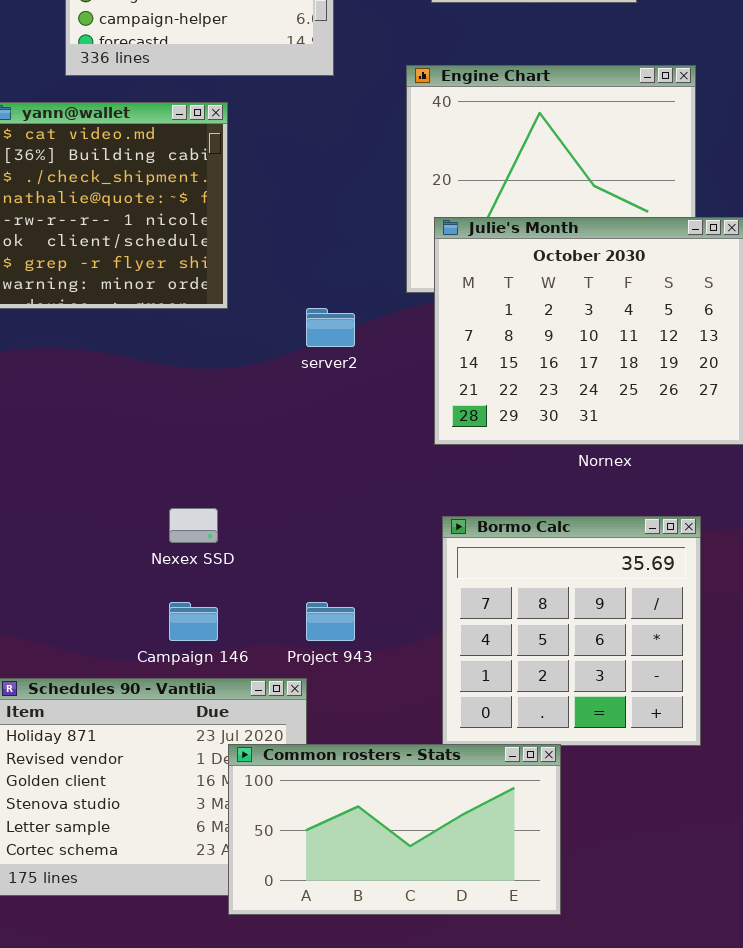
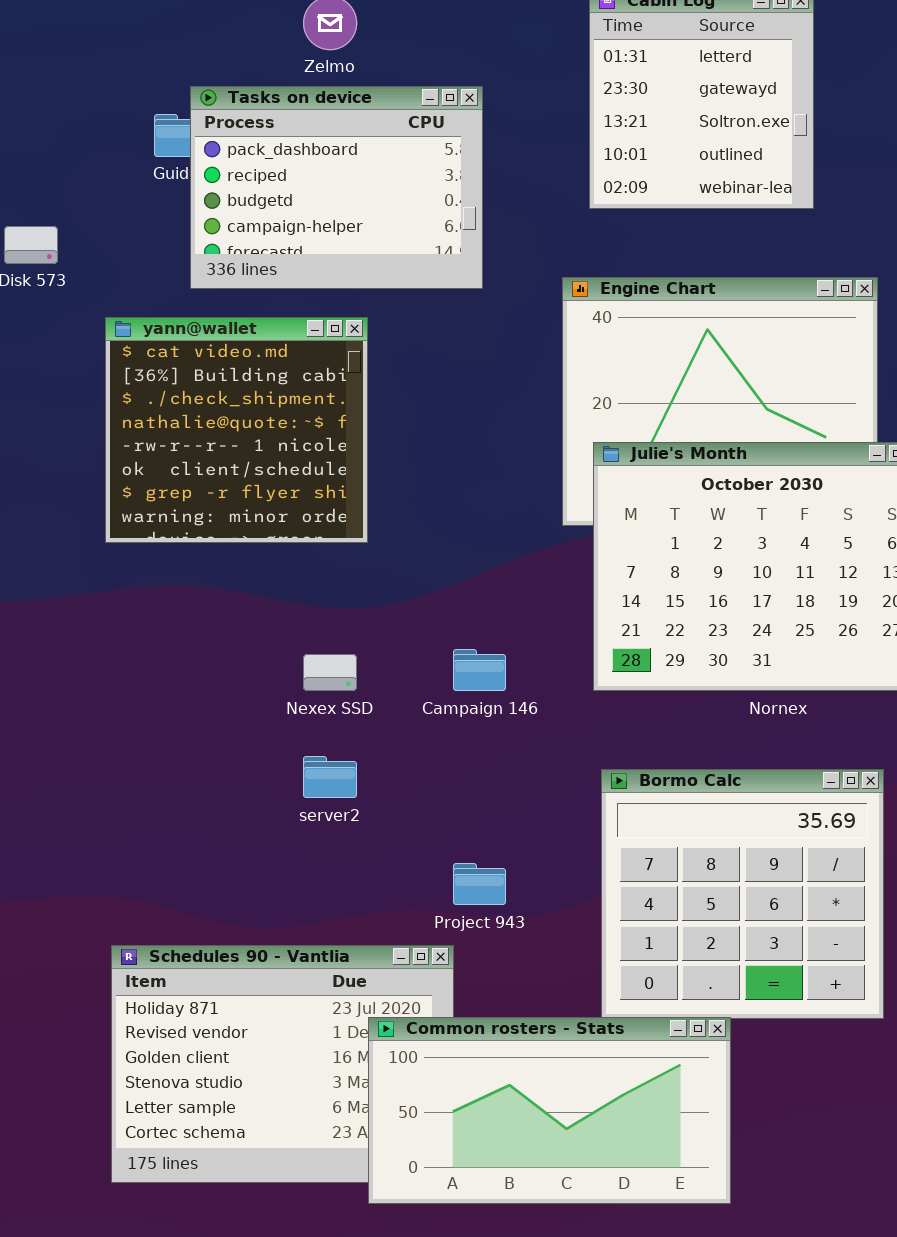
server2: [306,308,355,347] -> [303,756,357,798], moved
Nexex SSD: [169,508,218,543] -> [303,654,357,691], moved
Campaign 146: [169,602,218,641] -> [453,649,506,691], moved

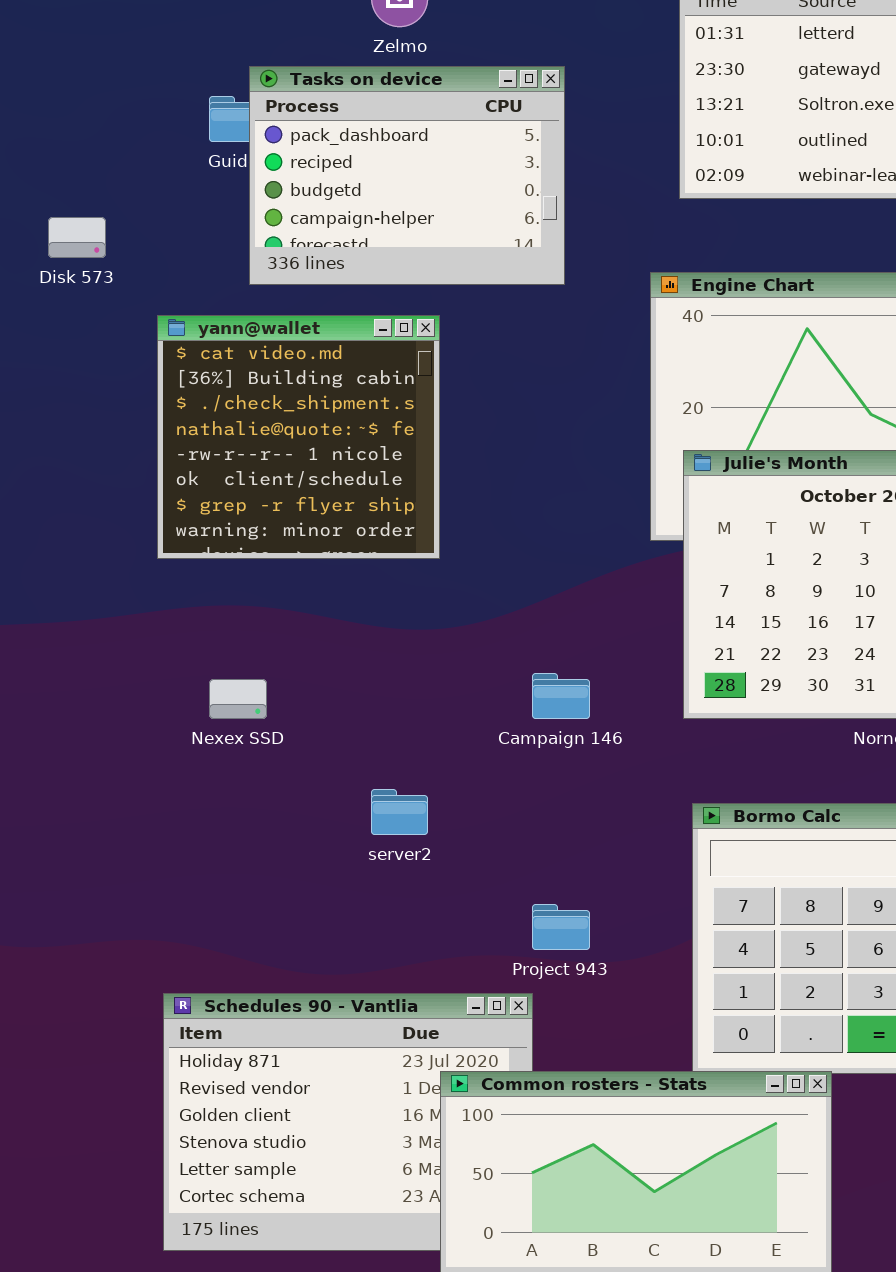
Nexex SSD: [303,654,357,691] -> [209,679,267,719], moved

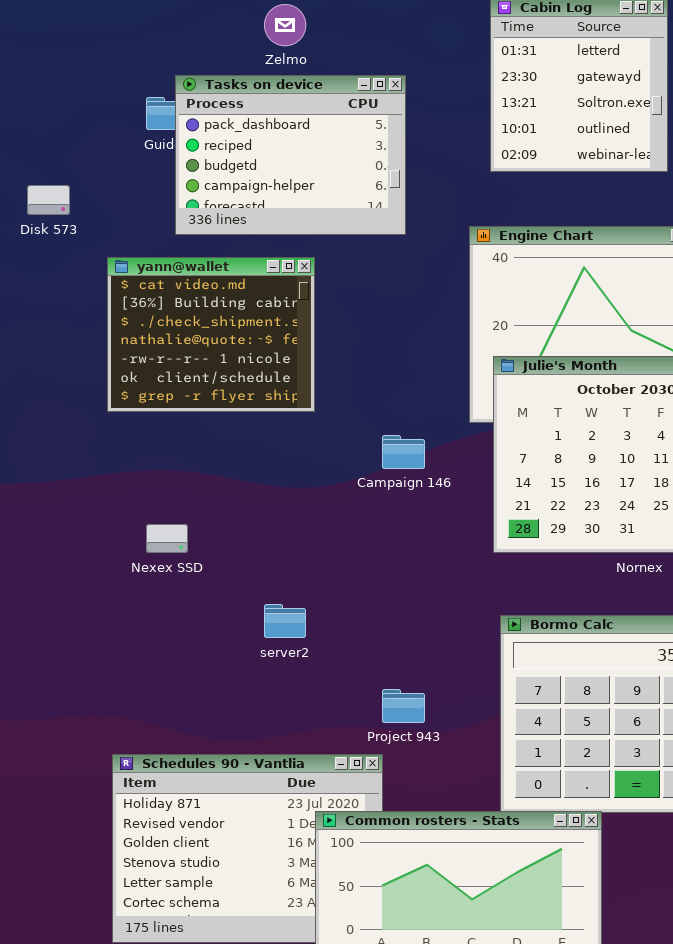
yann@wallet: [157,315,440,559] -> [107,257,315,412], resized
Campaign 146: [532,673,590,719] -> [382,435,425,469], moved

